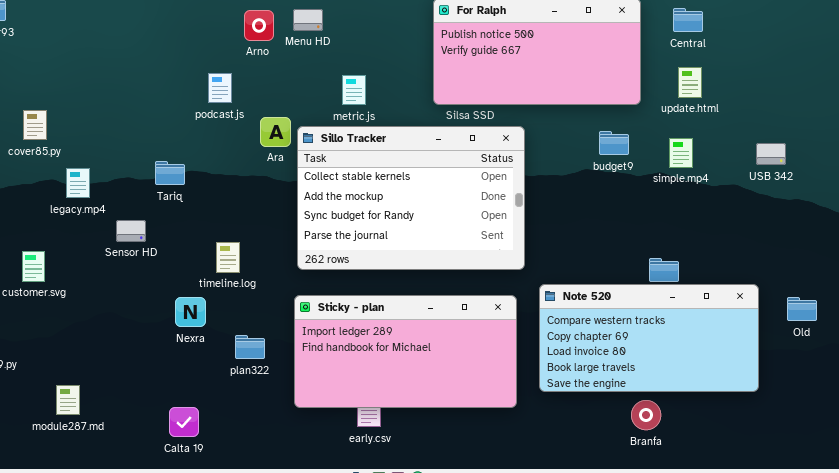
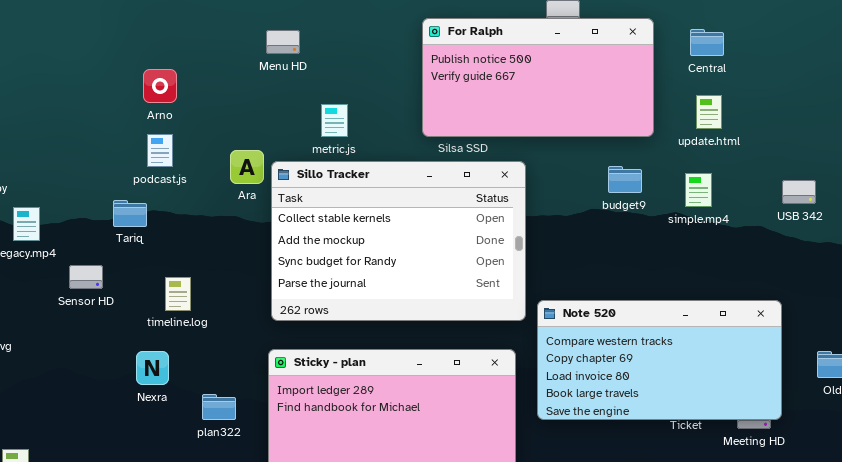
Arno: [244,10,274,41] -> [143,69,177,103], moved
podcast.js: [208,73,232,103] -> [147,134,173,167], moved
timeline.log: [216,242,240,273] -> [165,277,191,311], moved
Note 520: [539,284,759,392] -> [537,300,782,420], moved

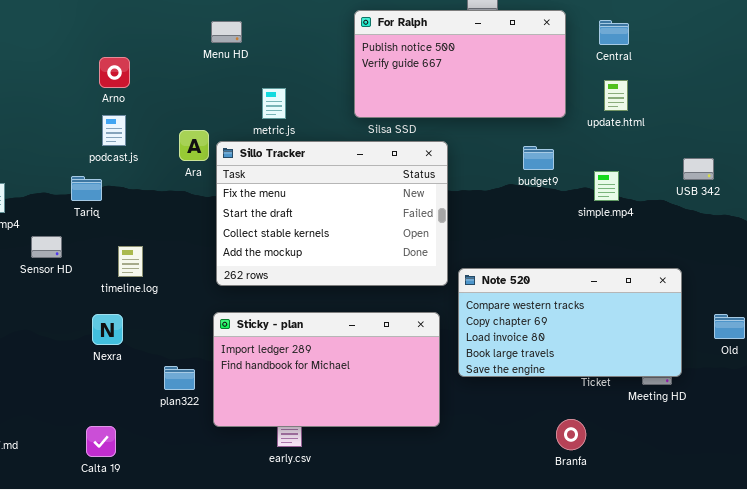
Sillo Tracker: [271,161,526,321] -> [216,141,448,286], scrolled up 2 rows
simple.mp4: [685,173,712,207] -> [594,171,619,201], moved
plan322: [202,394,236,420] -> [164,366,195,390], moved

